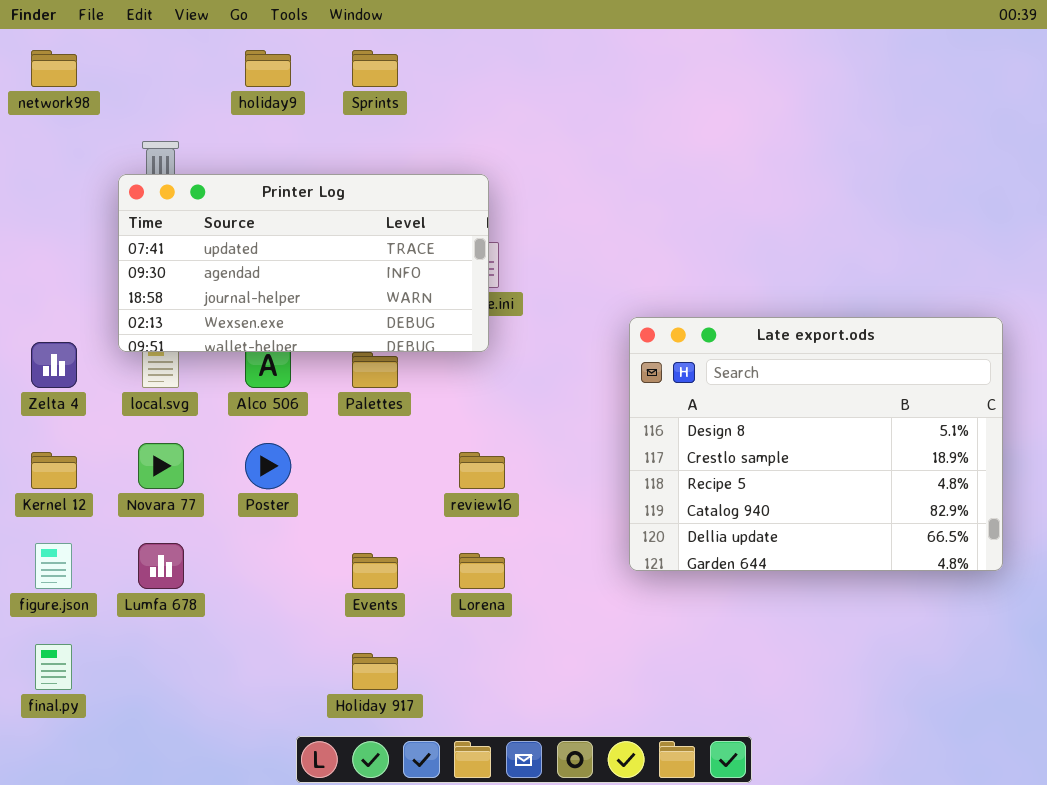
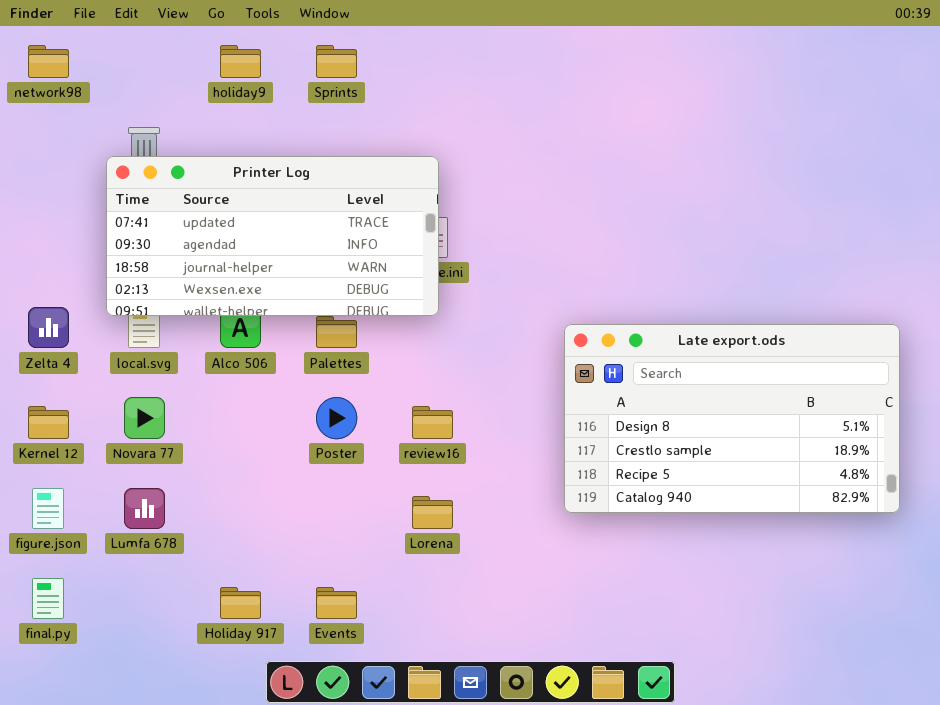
Late export.ods: [629,317,1003,571] -> [564,324,900,513], resized
Poster: [245,443,291,489] -> [316,397,357,439], moved
Events: [352,553,398,589] -> [316,587,357,619], moved
Holiday 917: [352,653,398,690] -> [220,587,261,619], moved

